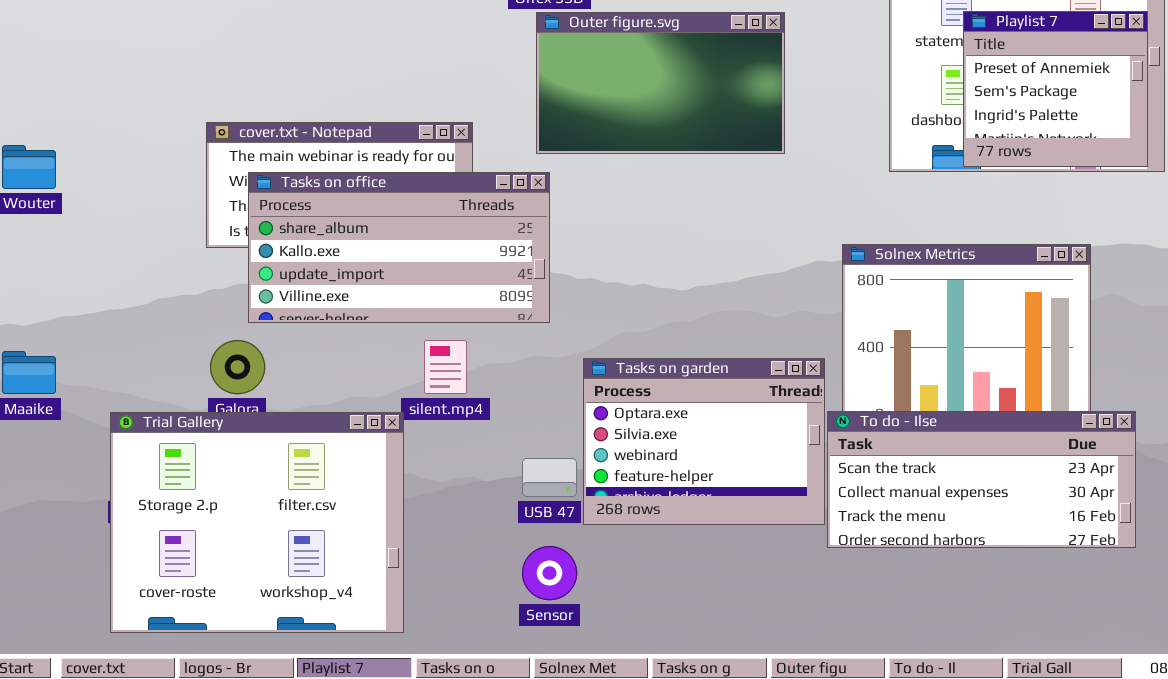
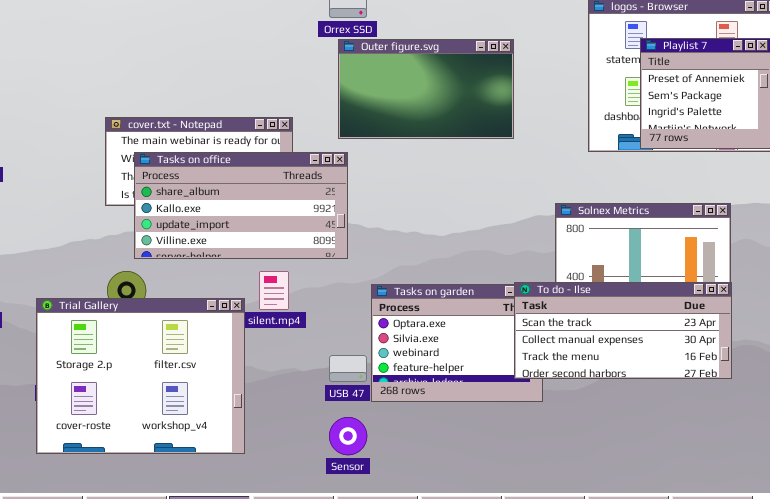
To do - Ilse: [827,411,1136,548] -> [514,282,732,379], moved
Trial Gallery: [110,412,404,633] -> [36,298,245,454], moved

